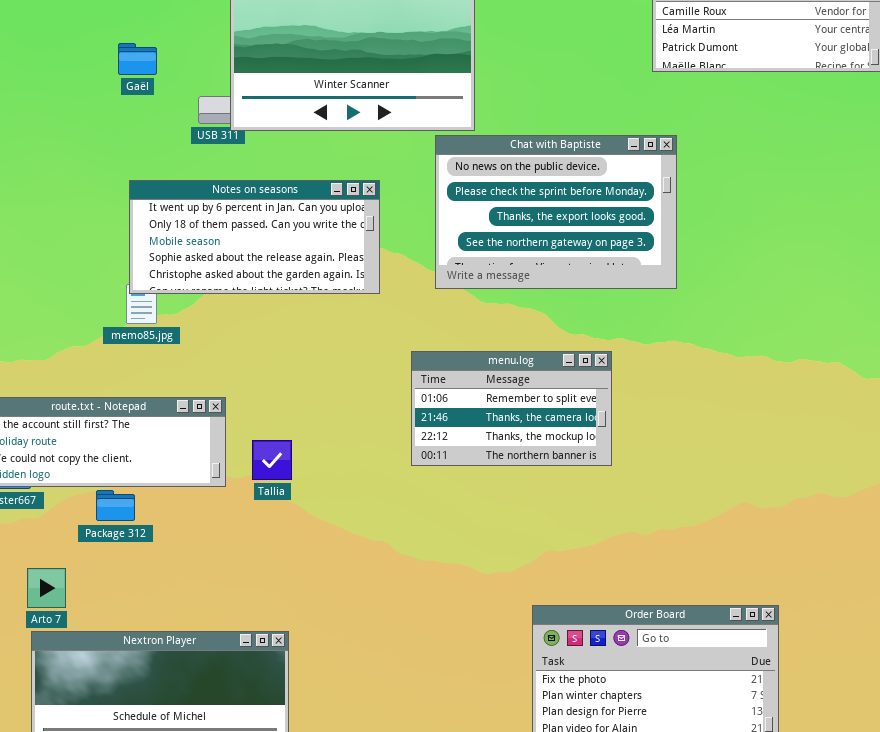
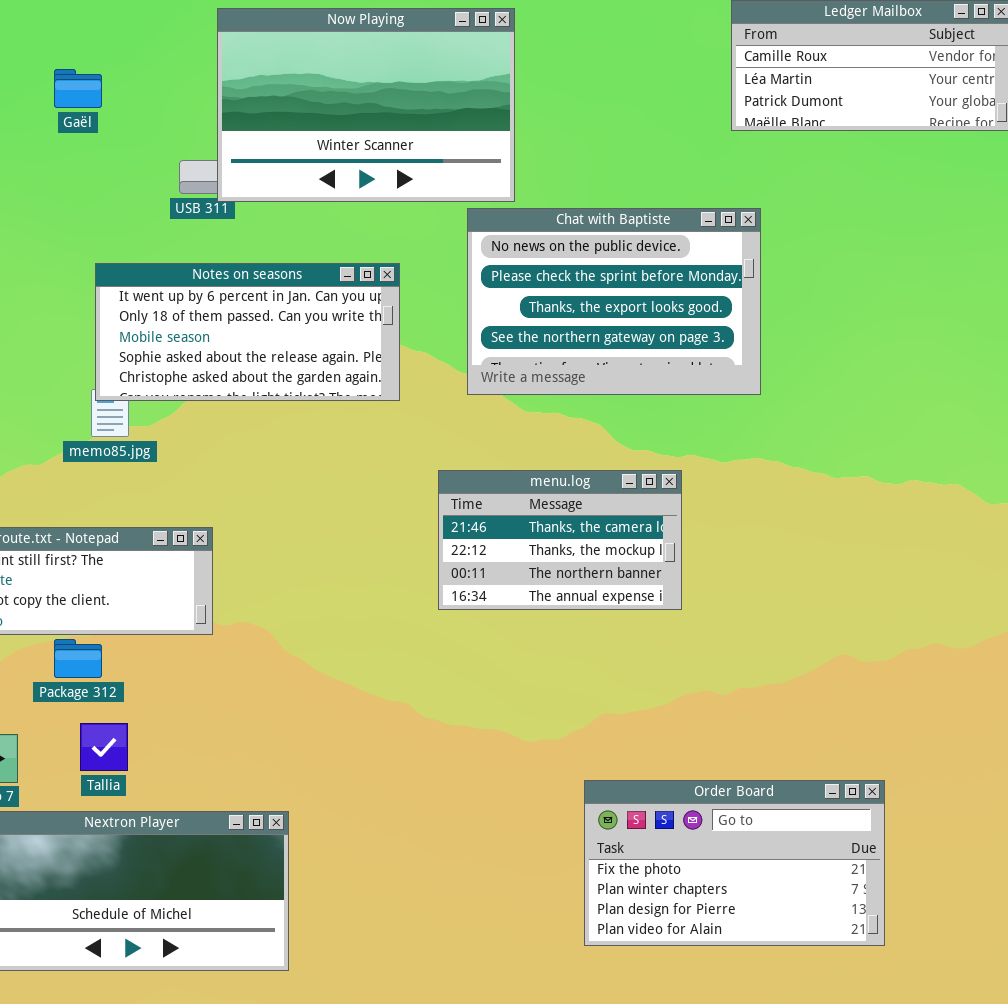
Gaël: [118,43,157,75] -> [54,69,102,108], moved
menu.log: [411,351,612,466] -> [438,470,682,610], scrolled down 1 row
Tallia: [252,440,292,480] -> [80,723,128,771], moved

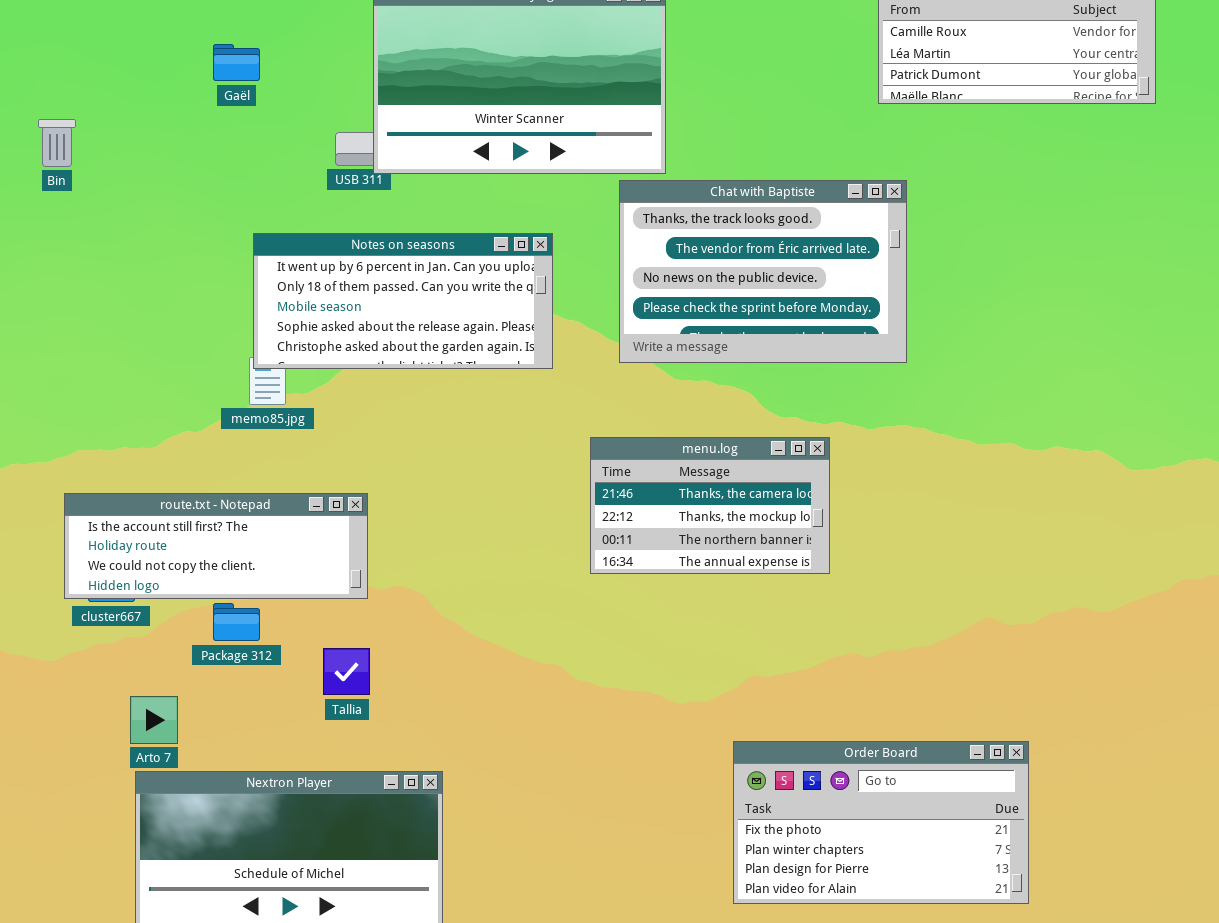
Chat with Baptiste: [467,208,761,395] -> [619,180,907,363], scrolled up 2 rows
Tallia: [80,723,128,771] -> [323,648,370,695], moved

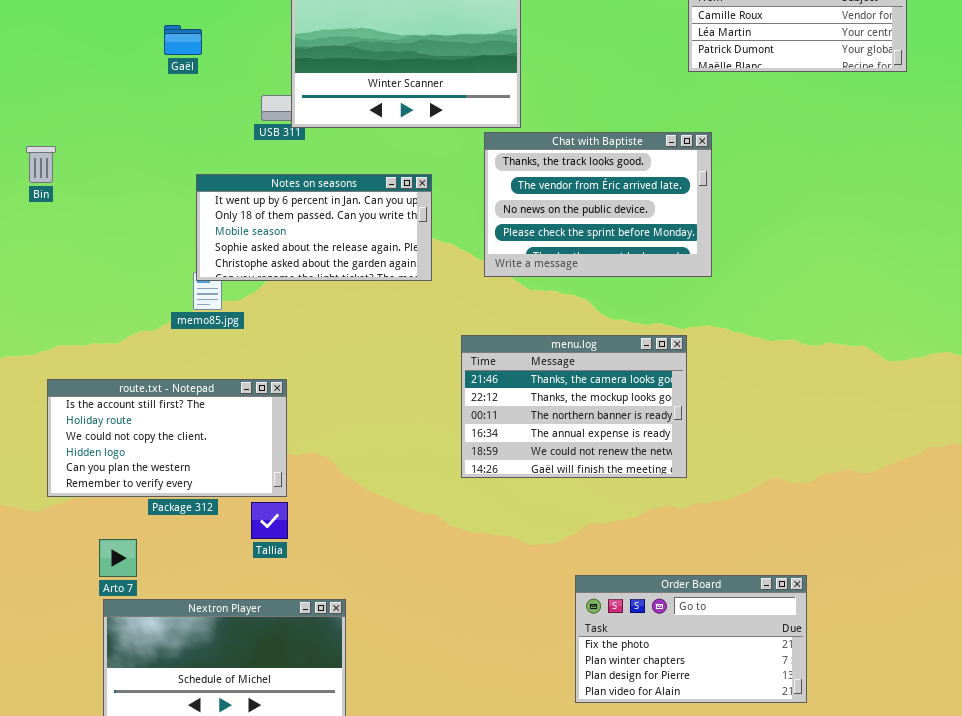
Bin: [38,119,76,167] -> [26,146,56,183], moved
menu.log: [590,437,830,574] -> [461,335,687,478], resized
route.txt - Notepad: [64,493,368,599] -> [47,379,287,497], resized

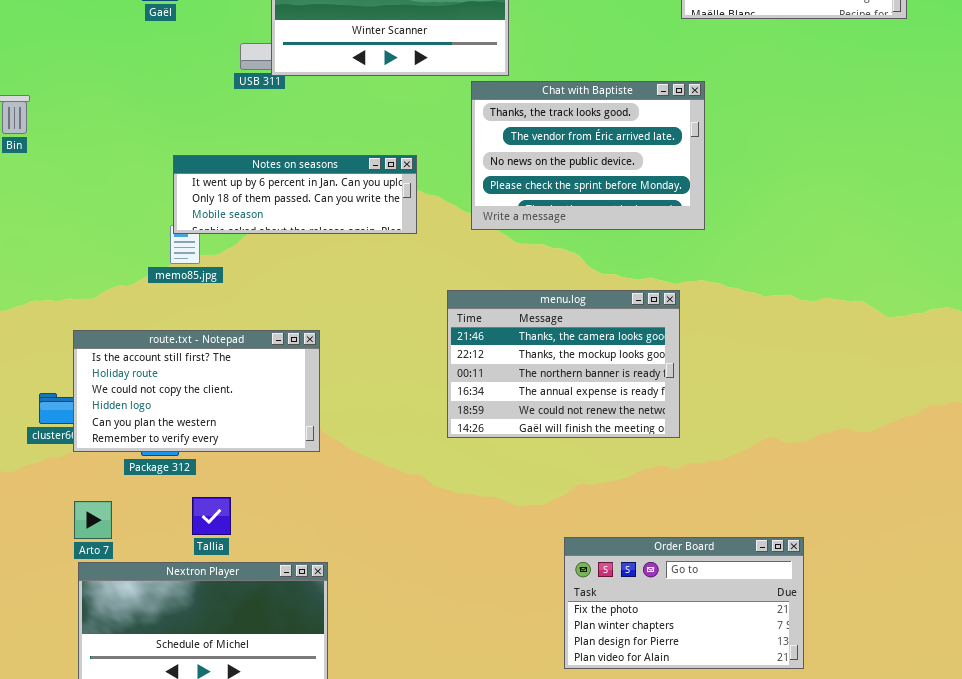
Notes on seasons: [196,174,432,281] -> [173,155,417,234], resized
route.txt - Notepad: [47,379,287,497] -> [73,330,320,452], moved
Tallia: [251,502,288,539] -> [192,497,231,535], moved

